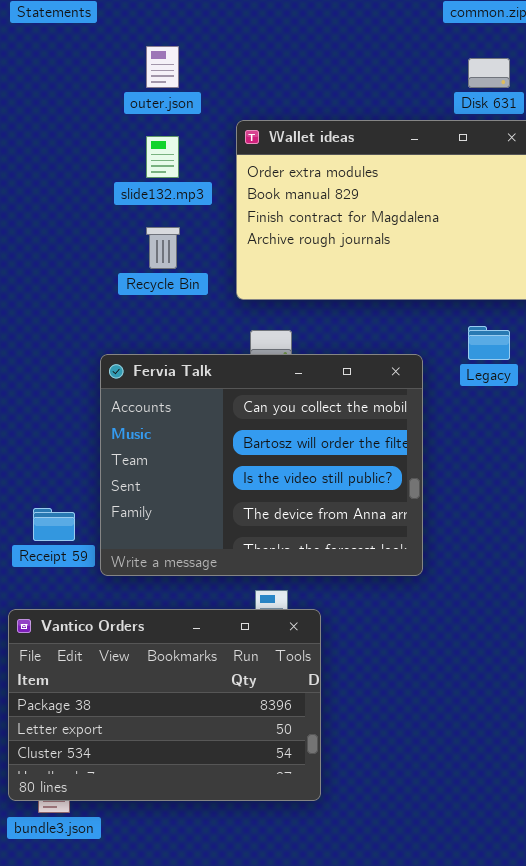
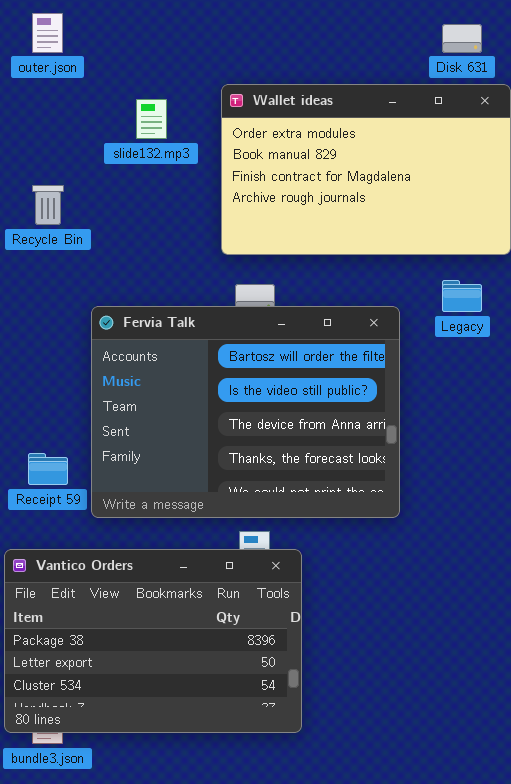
outer.json: [146,46,179,88] -> [32,13,63,53], moved
Recycle Bin: [146,227,180,269] -> [32,185,64,225], moved
Fervia Talk: [100,354,423,576] -> [91,306,400,518], scrolled down 1 row

